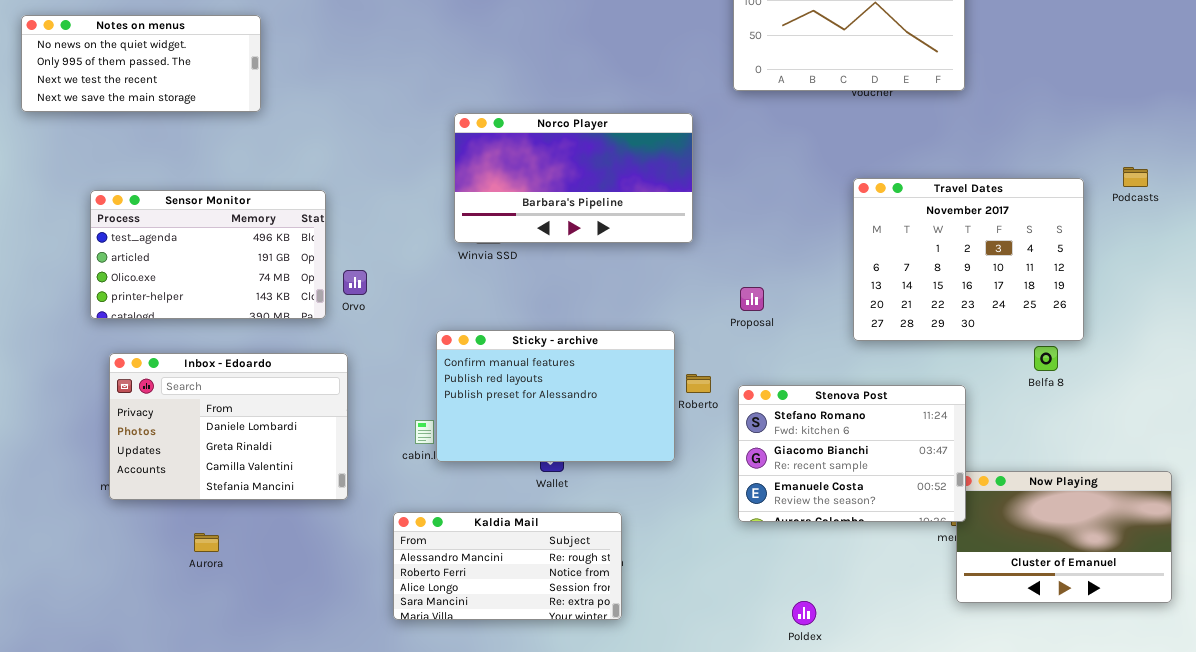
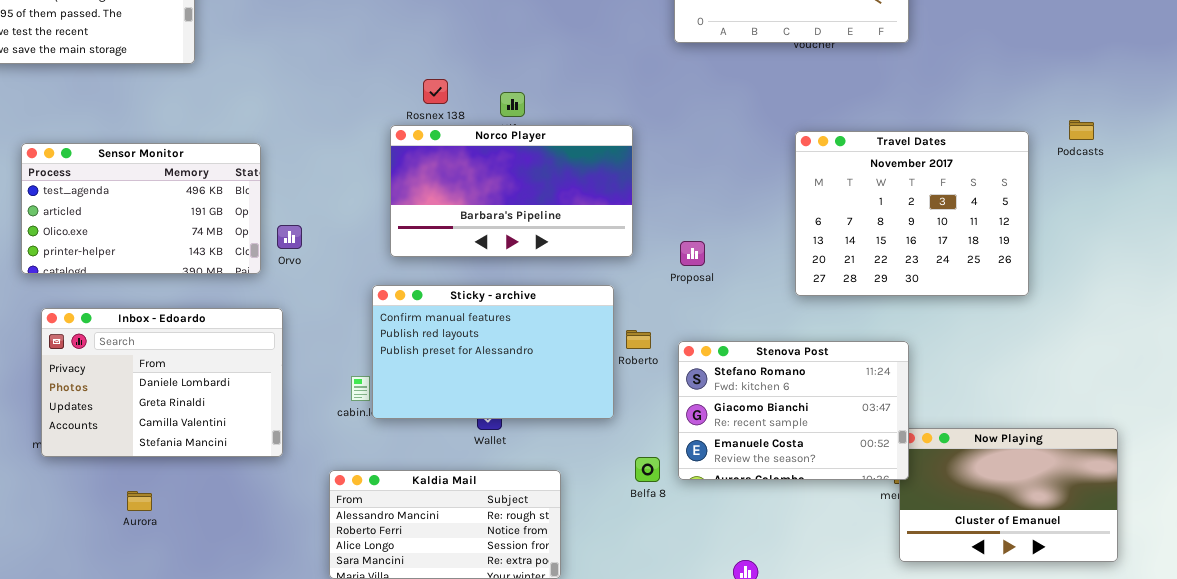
Norco Player: [454,113,693,243] -> [390,125,633,257], moved
Belfa 8: [1034,346,1058,371] -> [635,457,660,482], moved

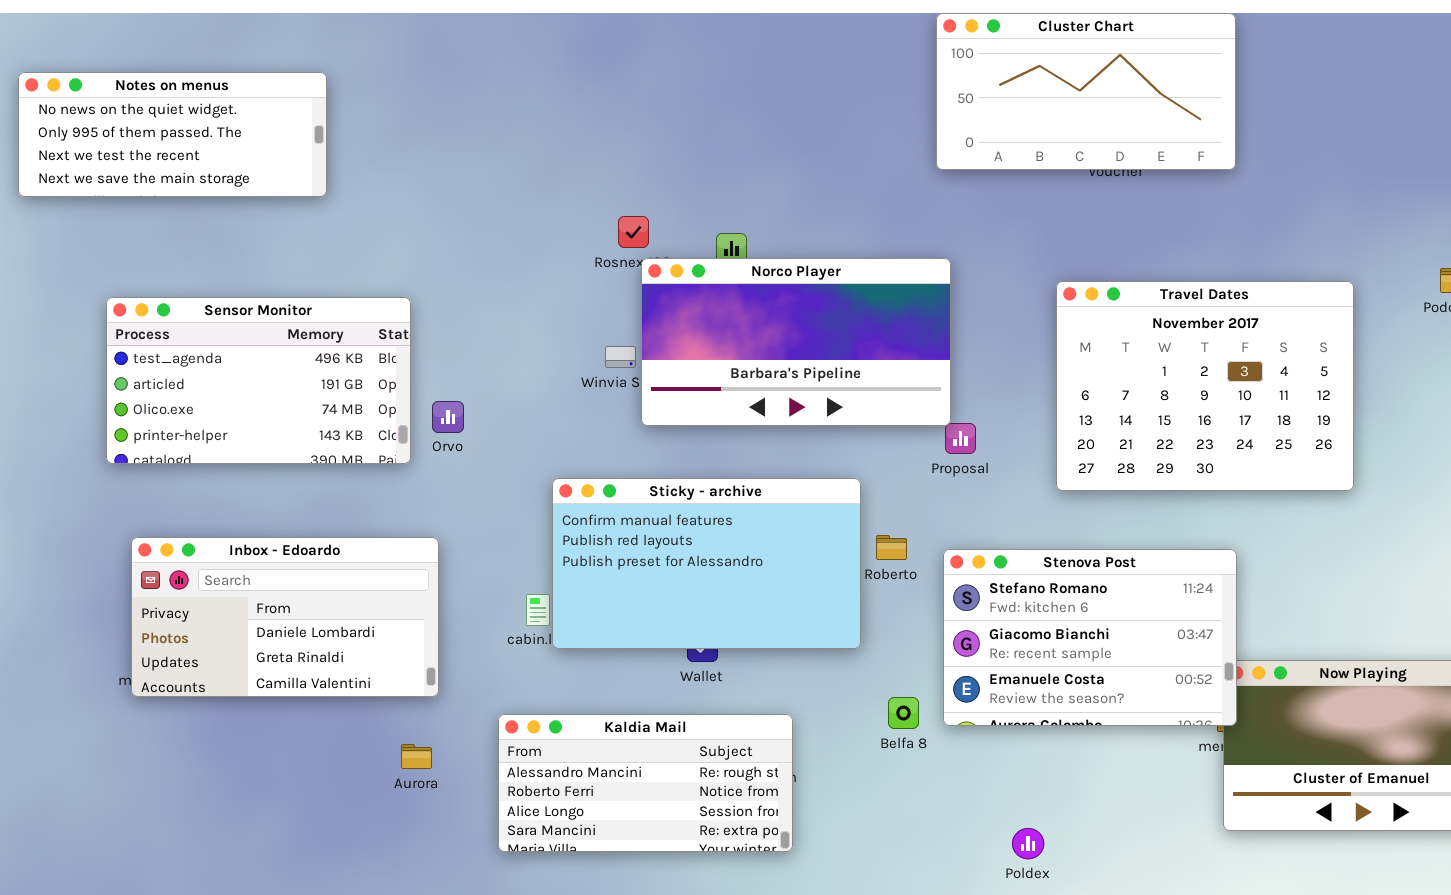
Norco Player: [390,125,633,257] -> [641,258,951,426], moved
Travel Dates: [795,131,1029,296] -> [1056,281,1354,491], moved
Inbox - Edoardo: [41,308,283,457] -> [131,537,439,697], resized
Aurora: [127,491,152,511] -> [401,744,432,769], moved

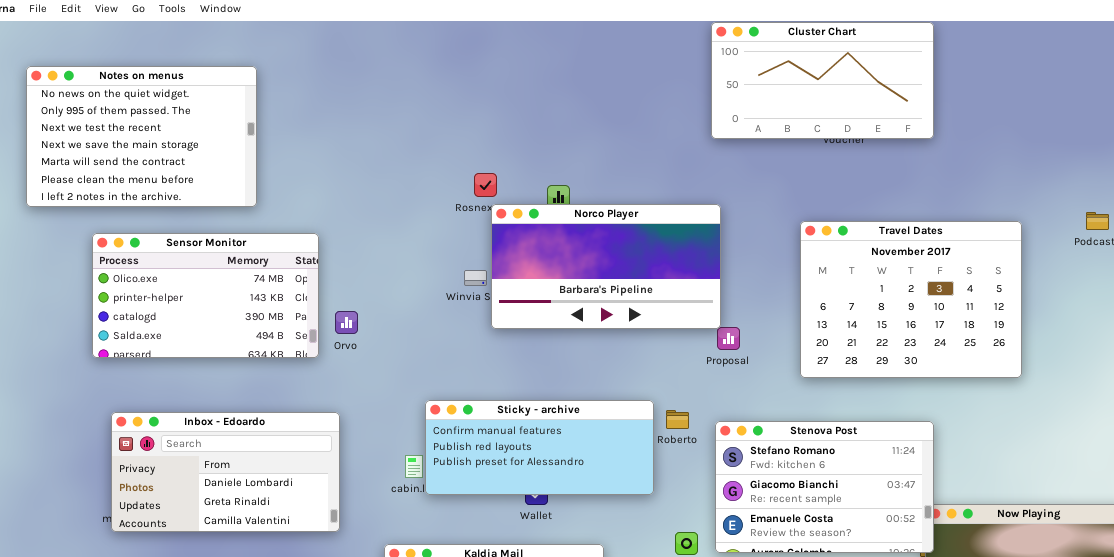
Notes on menus: [18,72,327,197] -> [26,66,257,207], resized
Sensor Monitor: [106,297,411,464] -> [92,233,319,358], scrolled down 2 rows
Sticky - archive: [552,478,861,649] -> [425,400,654,495], resized

